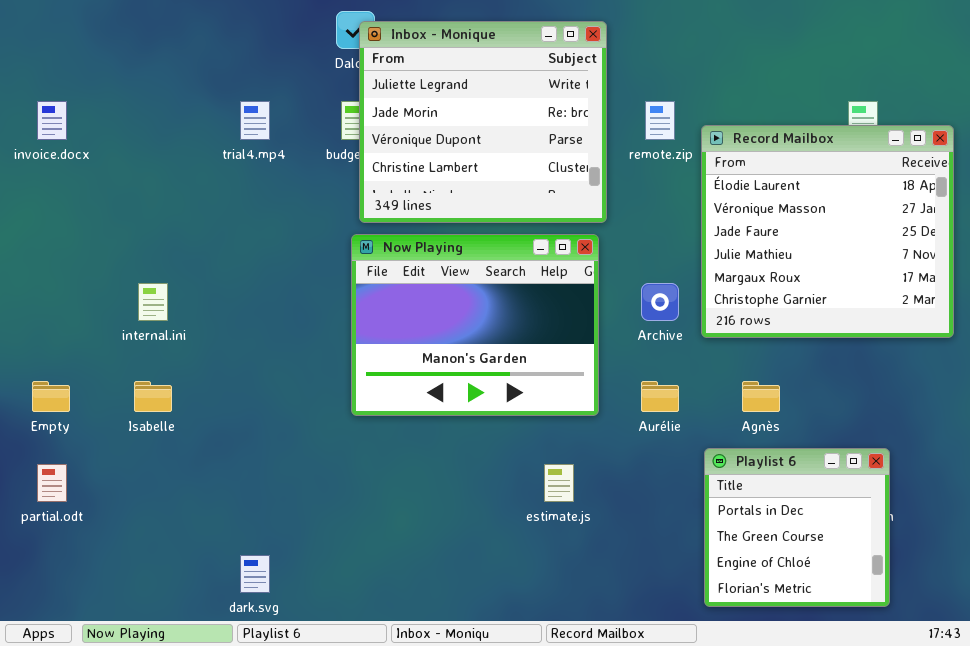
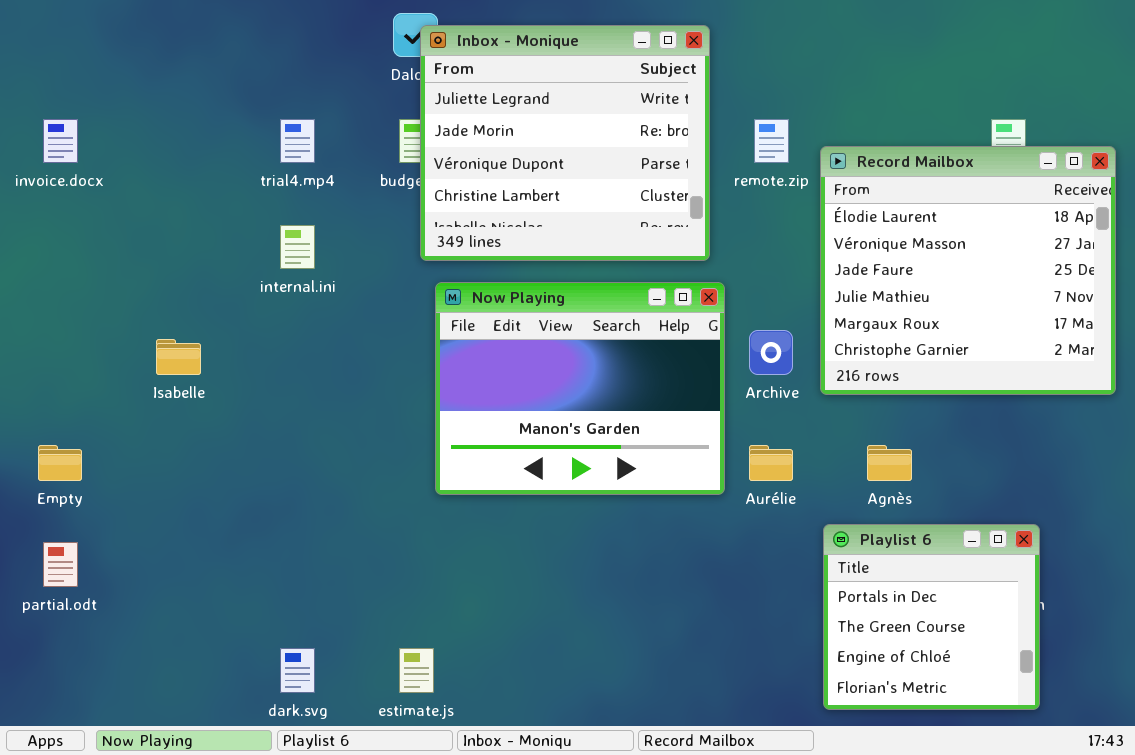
Now Playing: [351,234,599,416] -> [435,282,725,495], moved
internal.ini: [138,283,168,321] -> [280,225,315,269], moved
Isabelle: [134,381,172,412] -> [156,339,201,375], moved
estimate.js: [544,464,574,502] -> [399,648,434,693], moved

